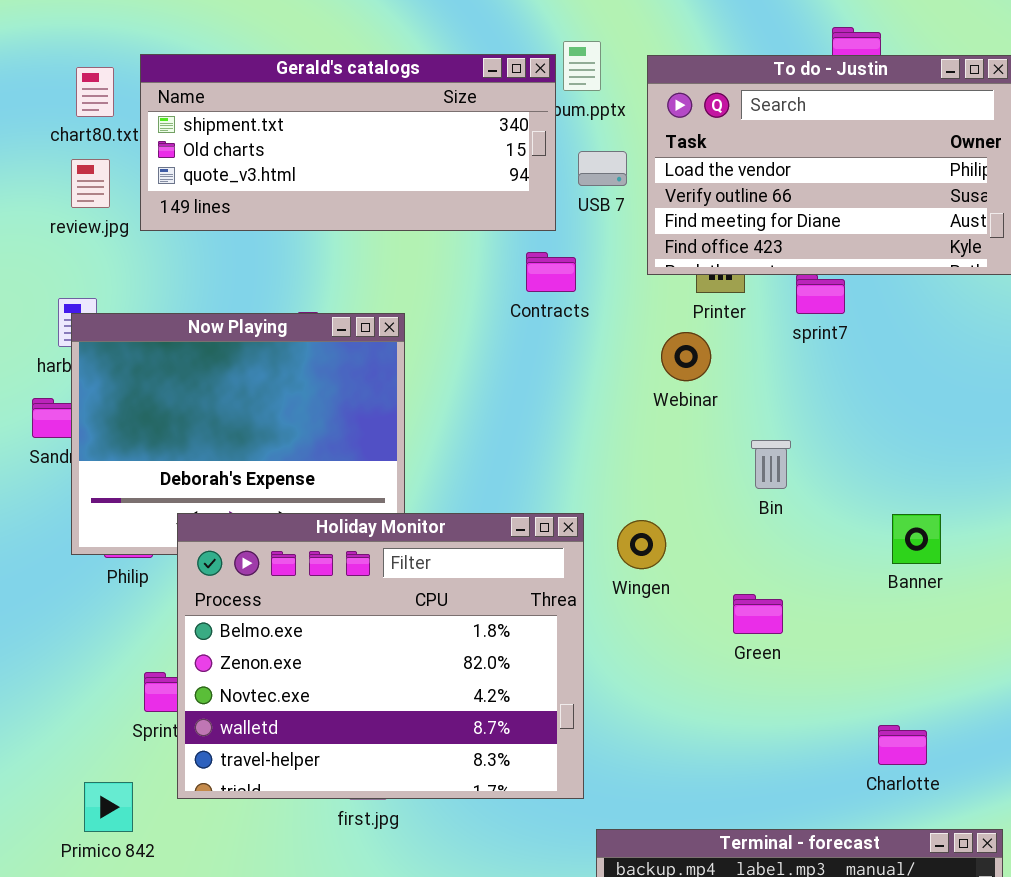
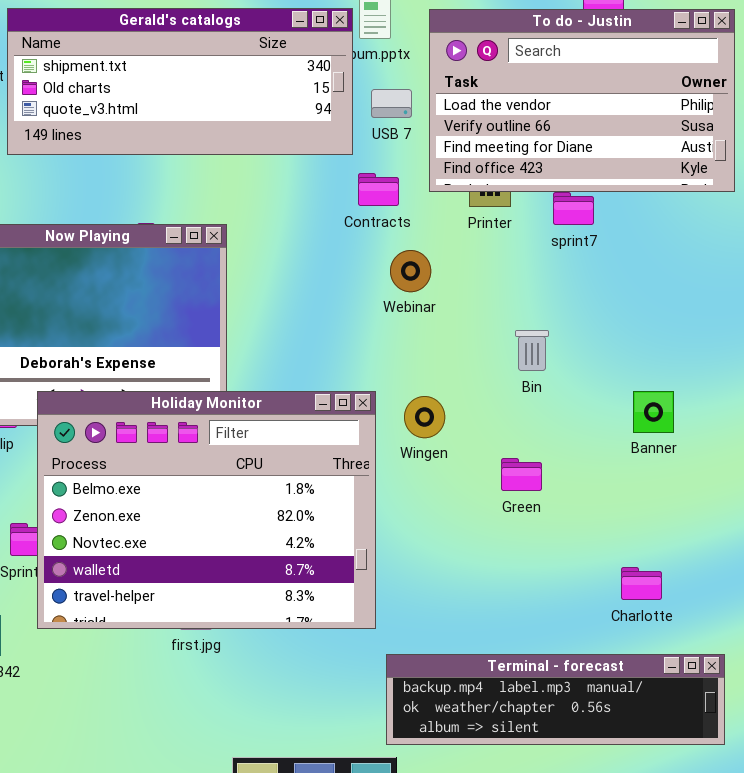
Contracts: [526,252,576,292] -> [358,173,399,206], moved
Webinar: [661,332,711,381] -> [390,250,431,292], moved

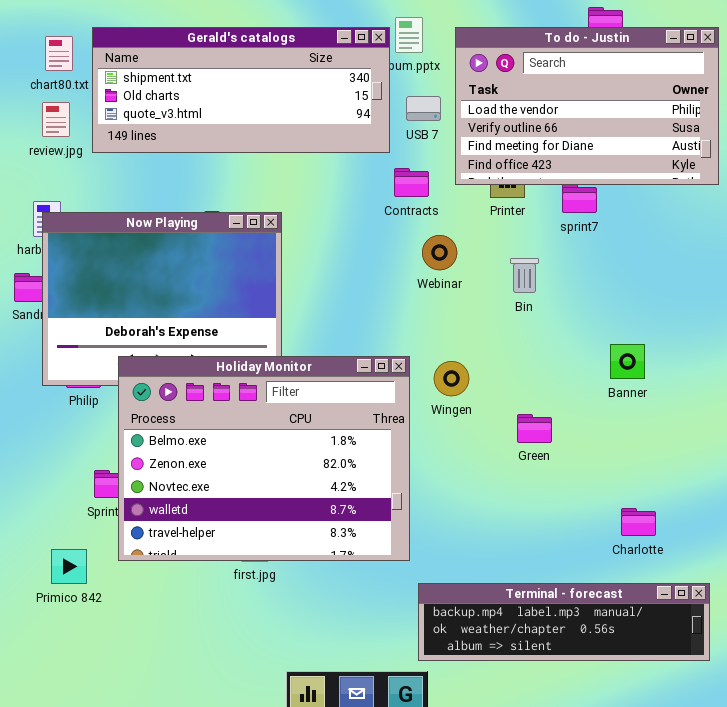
Bin: [515,330,549,371] -> [510,258,539,293], moved
Banner: [633,391,674,433] -> [610,344,645,379], moved

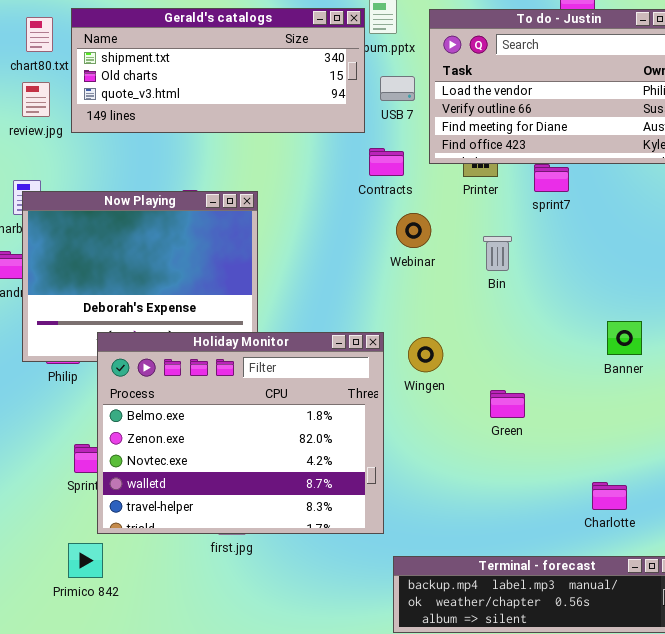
Banner: [610,344,645,379] -> [607,321,642,355], moved
Primico 842: [51,549,87,584] -> [68,543,103,578], moved

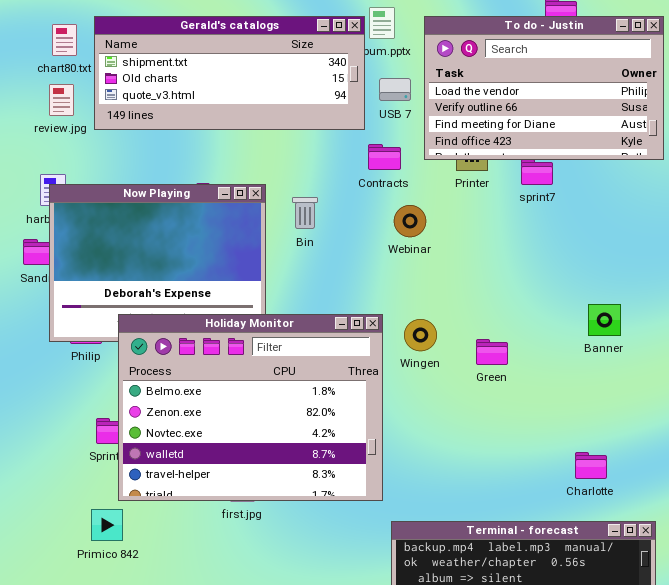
Bin: [483,236,512,271] -> [292,197,318,229], moved
Green: [490,390,525,418] -> [476,339,508,365], moved

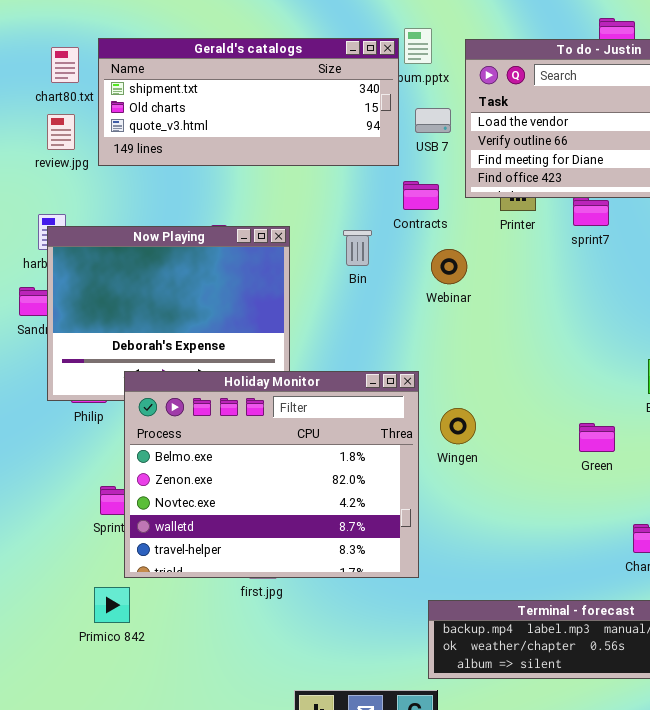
Bin: [292,197,318,229] -> [343,230,372,266], moved
Wingen: [404,319,437,351] -> [440,408,476,444], moved
Green: [476,339,508,365] -> [579,423,615,452], moved

